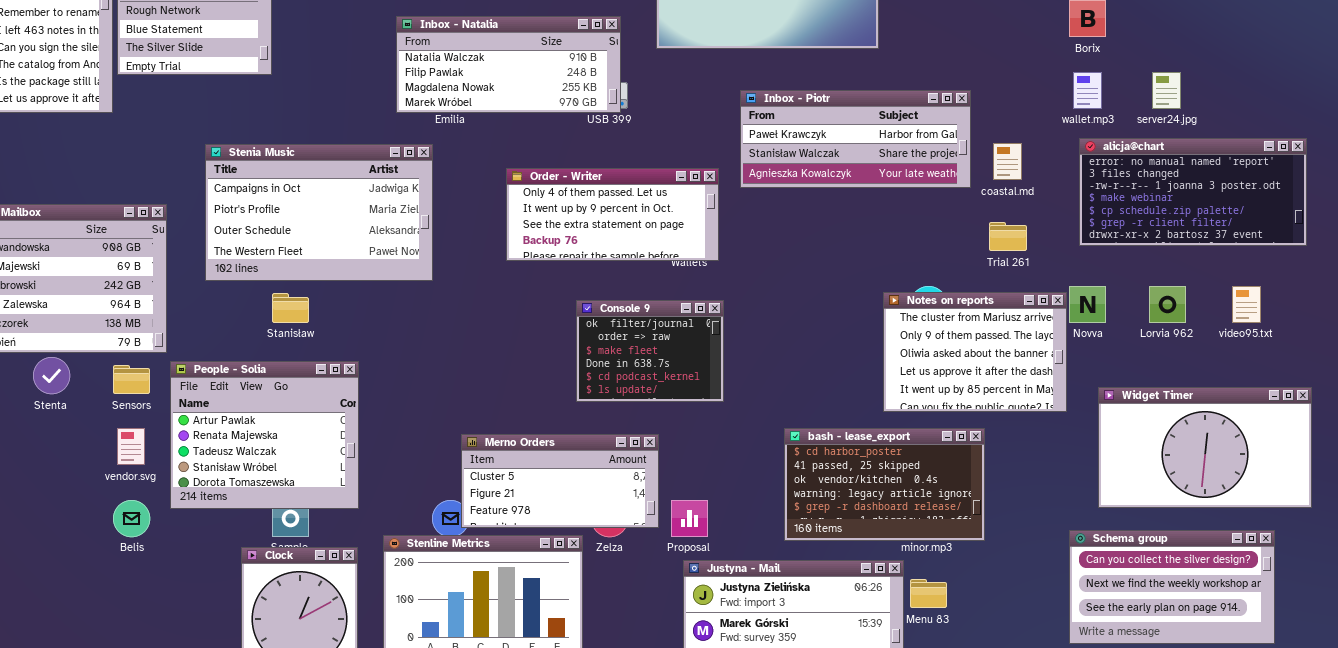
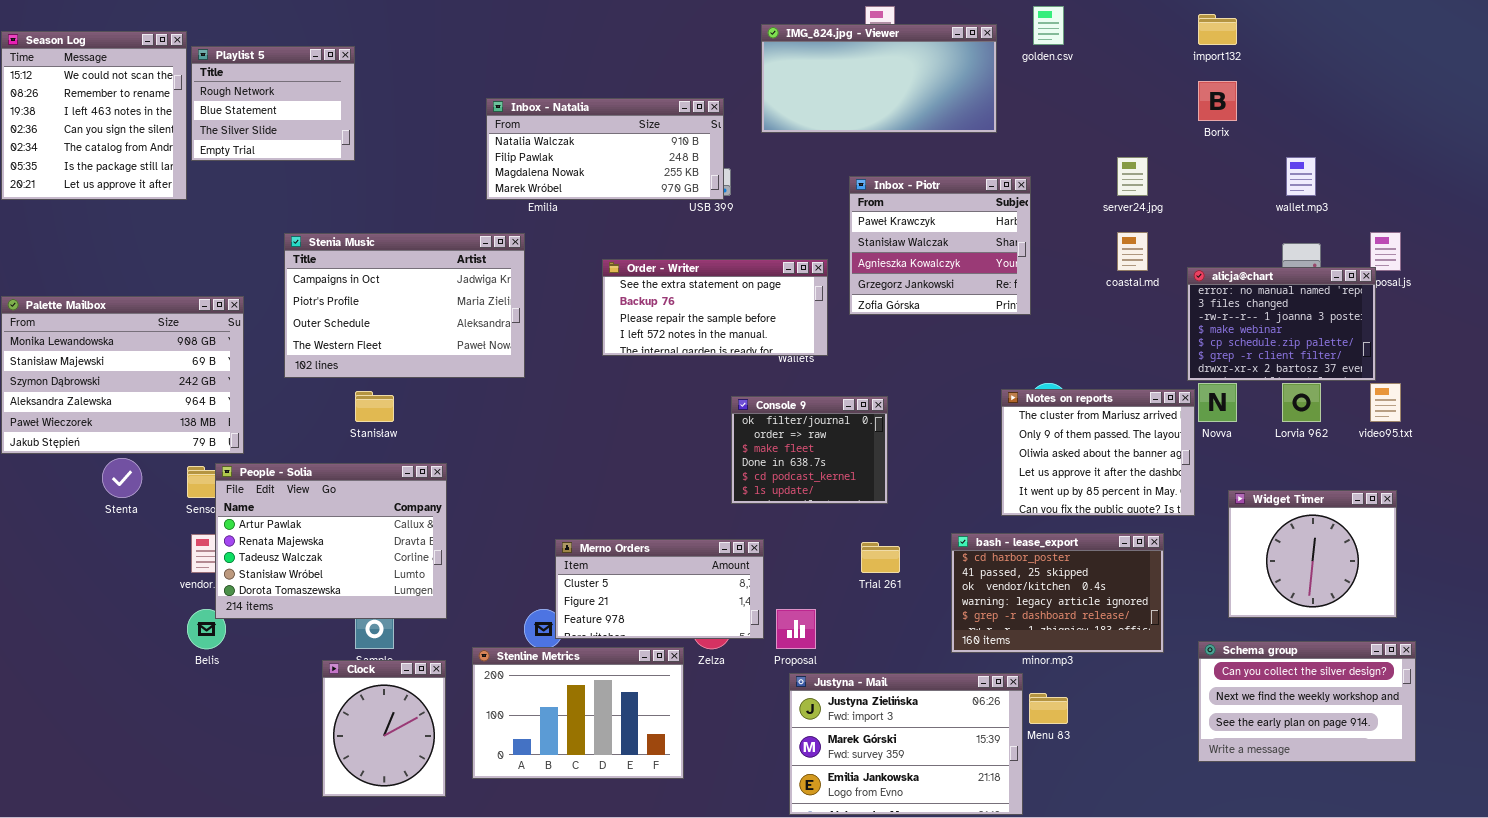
wallet.mp3: [1073,72,1102,109] -> [1286,157,1316,196], moved
server24.jpg: [1152,72,1181,109] -> [1117,157,1148,196], moved
Inbox - Piotr: [740,90,971,188] -> [849,176,1031,315], resized
alicja@chart: [1079,138,1307,246] -> [1187,267,1376,381], moved, resized
Order - Writer: [506,168,719,261] -> [602,259,828,356], scrolled down 2 rows
Trial 261: [989,222,1027,251] -> [861,542,900,573], moved
Console 9: [576,300,724,402] -> [731,396,888,504], moved
People - Solia: [170,361,359,509] -> [215,463,447,619], resized
Widget Timer: [1098,387,1312,508] -> [1228,490,1397,618], resized
bash - lease_export: [784,428,985,541] -> [951,533,1164,653], moved

